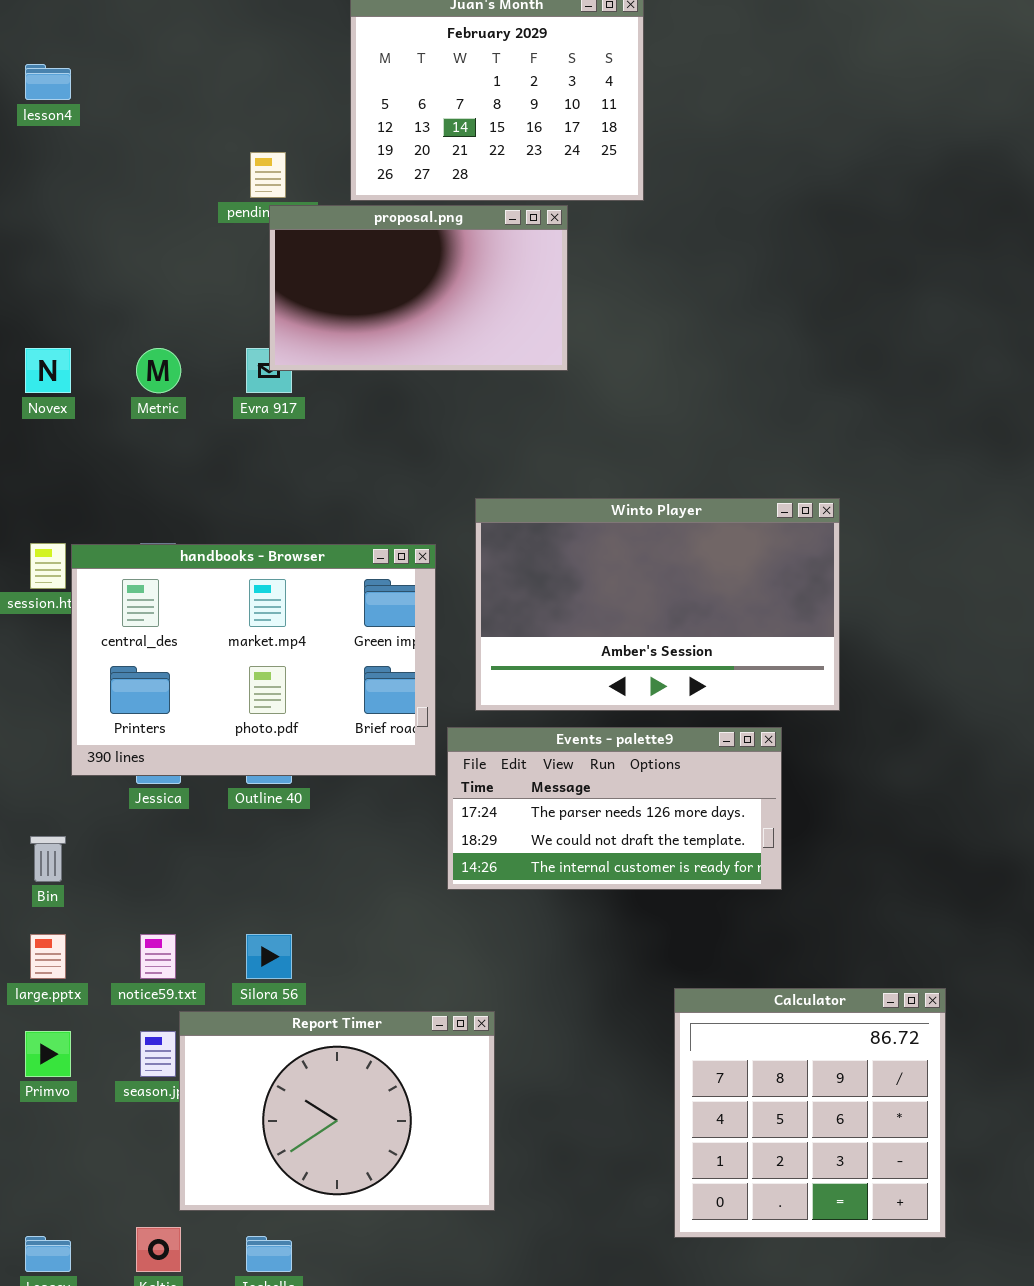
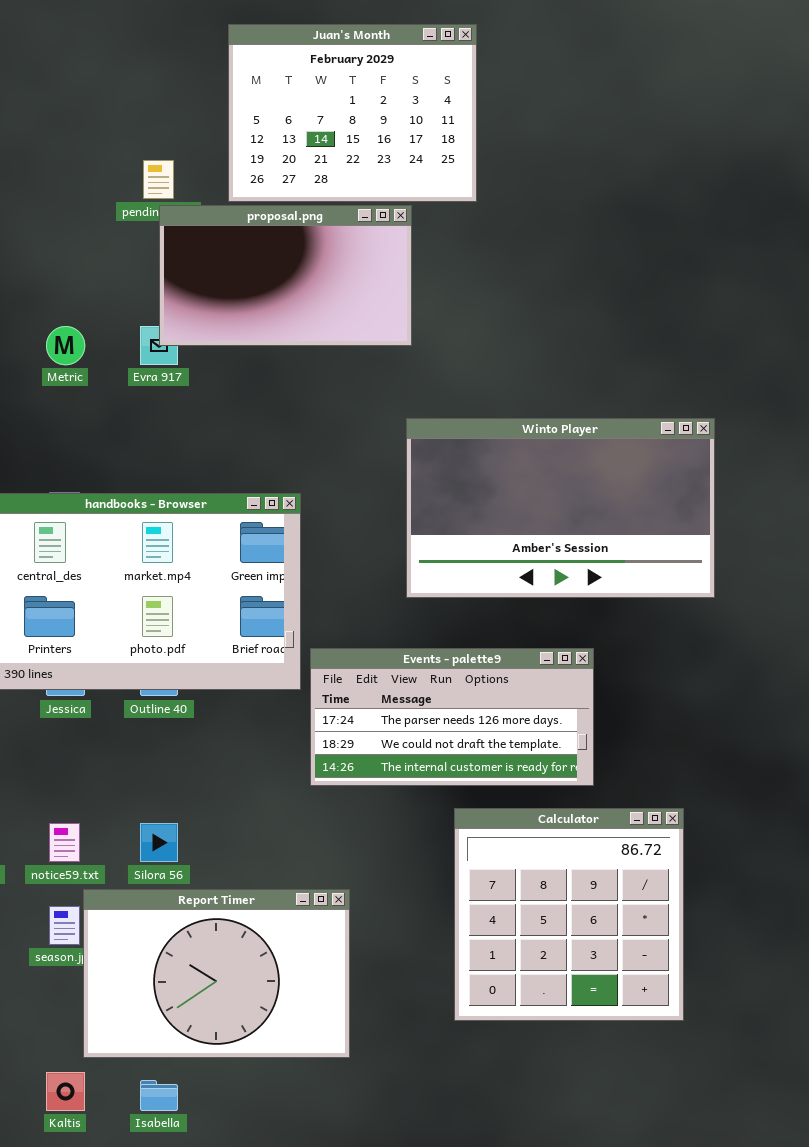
Winto Player: [475,498,840,711] -> [406,418,715,598], moved
Calculator: [674,988,946,1238] -> [454,808,684,1021], moved

